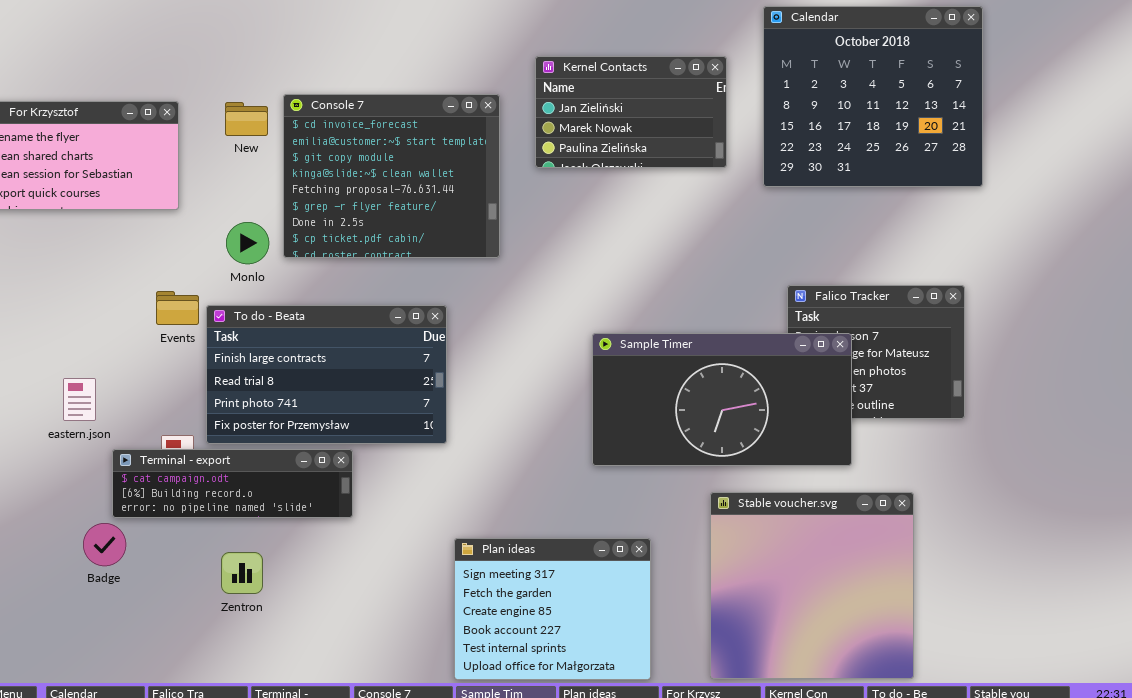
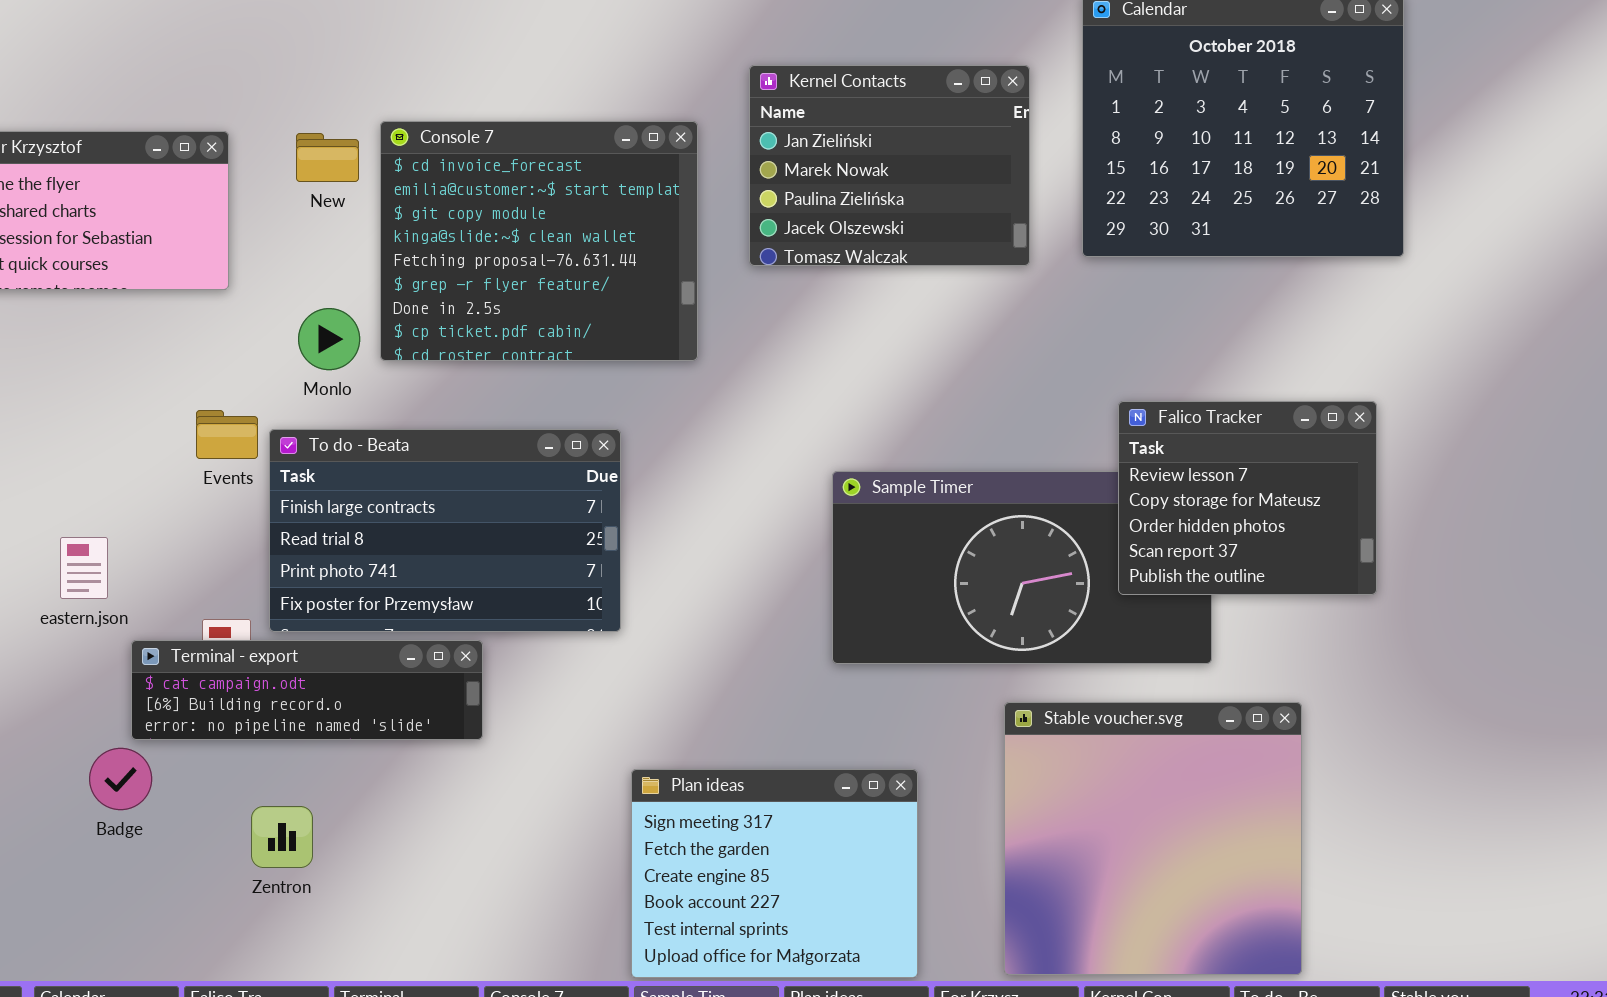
Kernel Contacts: [535,56,727,168] -> [749,65,1030,266], resized
Falico Tracker: [787,285,965,419] -> [1118,401,1377,595], raised
Zentron: [221,552,263,594] -> [251,806,313,868], moved

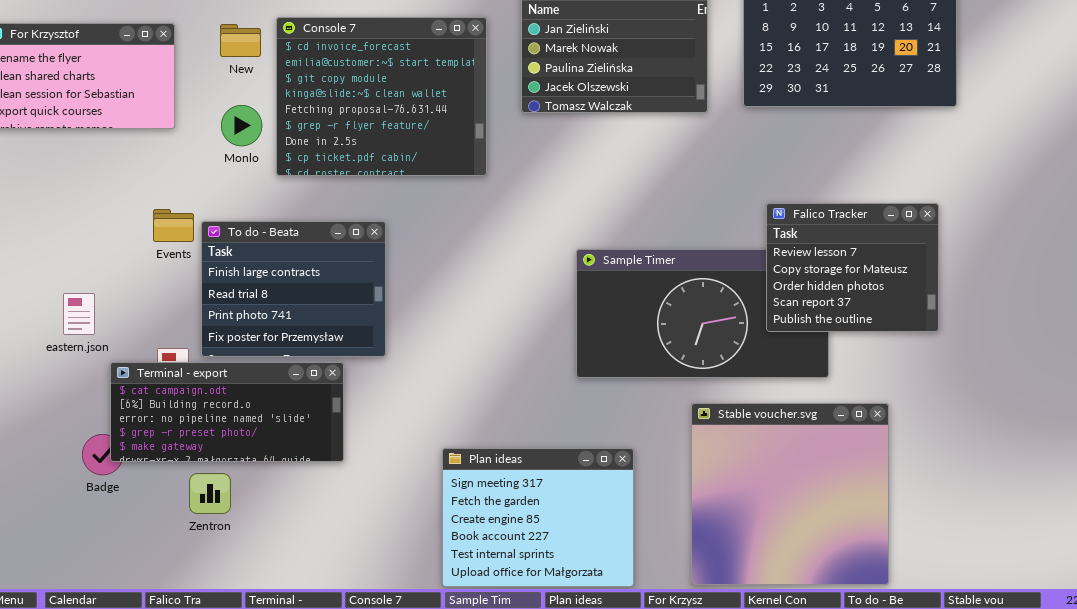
Monlo: [298,308,360,370] -> [221,105,262,146], moved
To do - Beata: [269,429,621,632] -> [201,221,386,357], resized
Terminal - export: [131,640,483,740] -> [110,362,344,462], resized

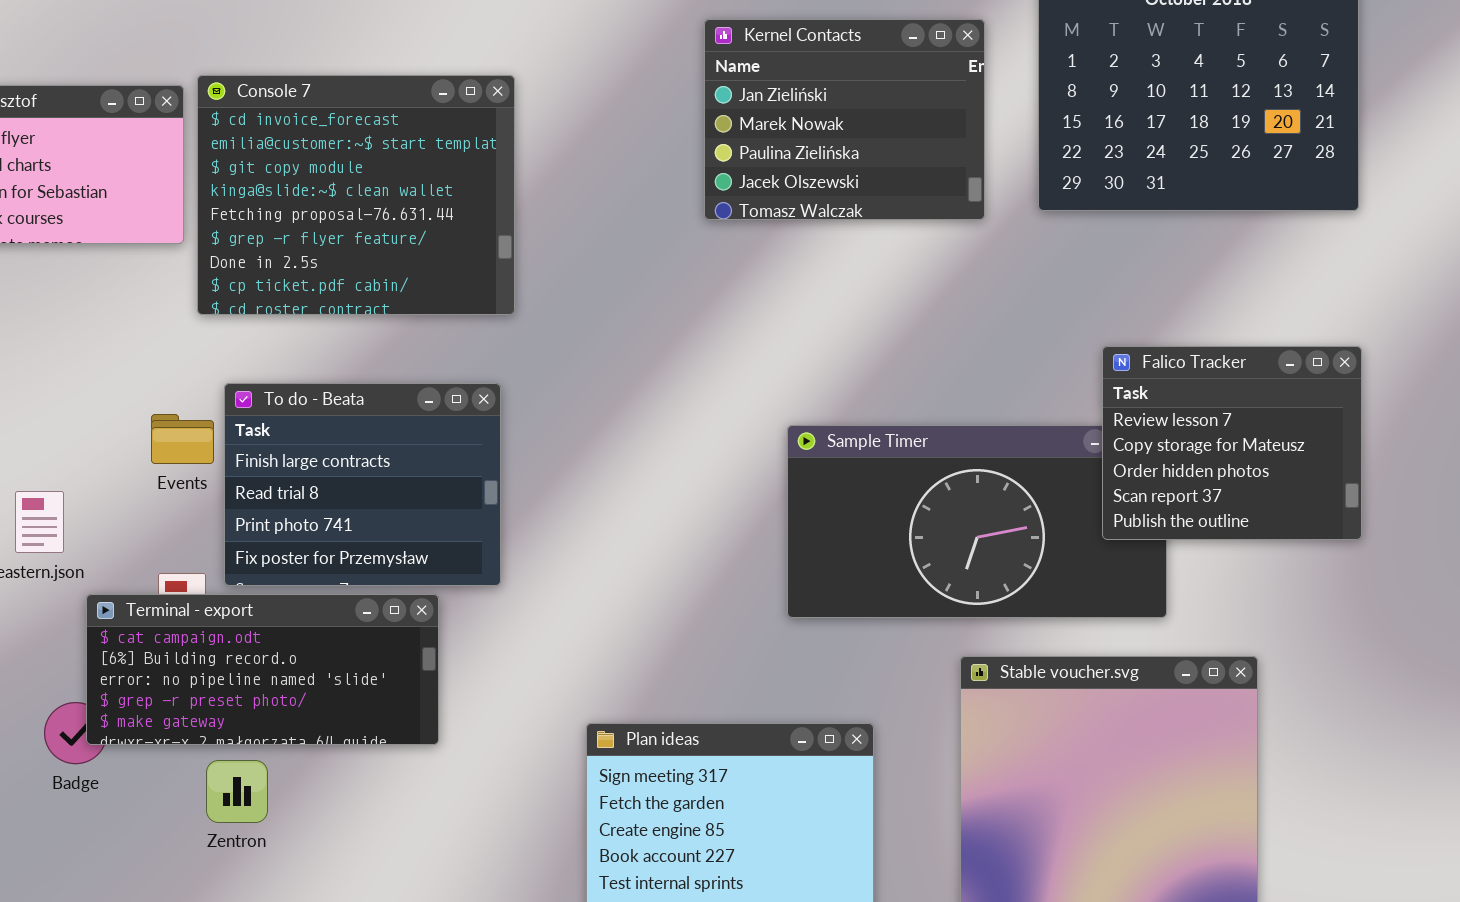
Console 7: [276,17,487,176] -> [197,75,515,315], moved
Falico Tracker: [766,203,939,332] -> [1102,346,1362,540], moved
Events: [153,209,194,242] -> [151,414,214,464], moved

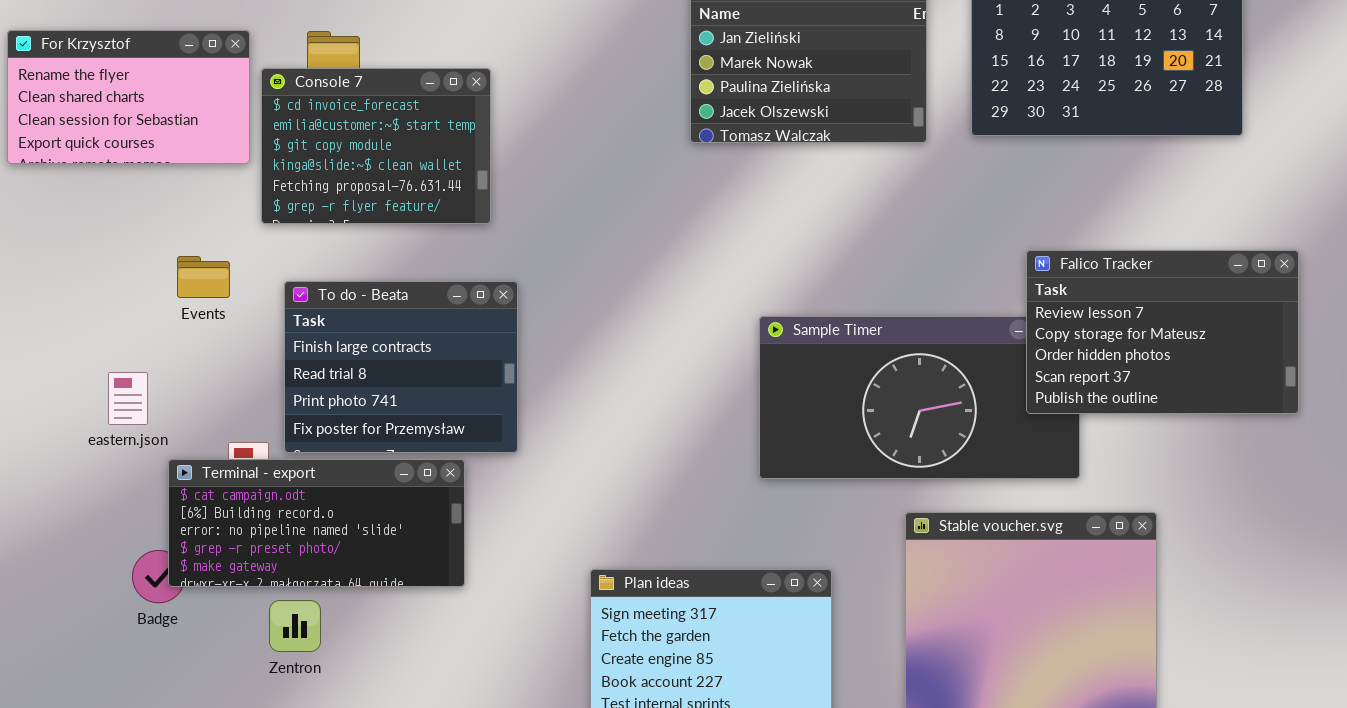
Console 7: [197,75,515,315] -> [261,68,491,224], resized
Falico Tracker: [1102,346,1362,540] -> [1026,250,1299,414], resized
Events: [151,414,214,464] -> [177,256,230,298], moved

